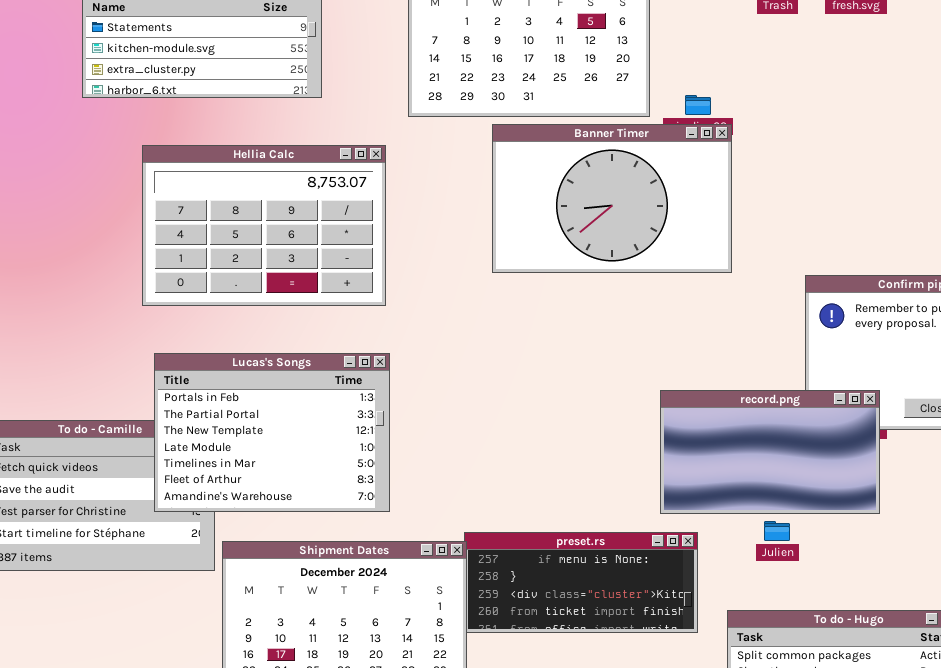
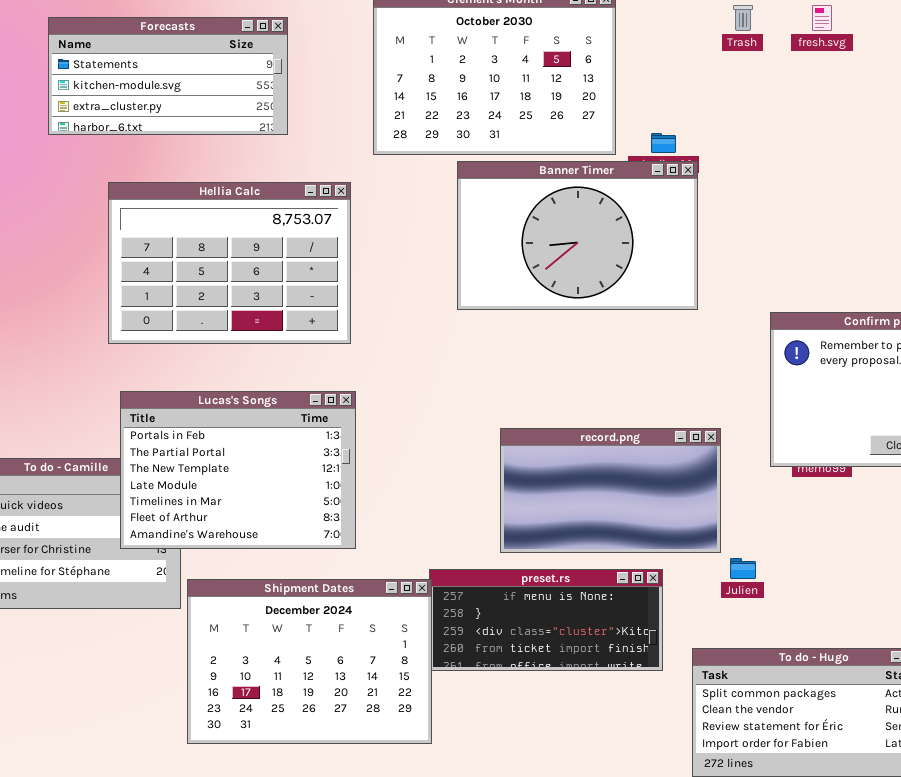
record.png: [660,390,880,514] -> [500,428,721,553], moved

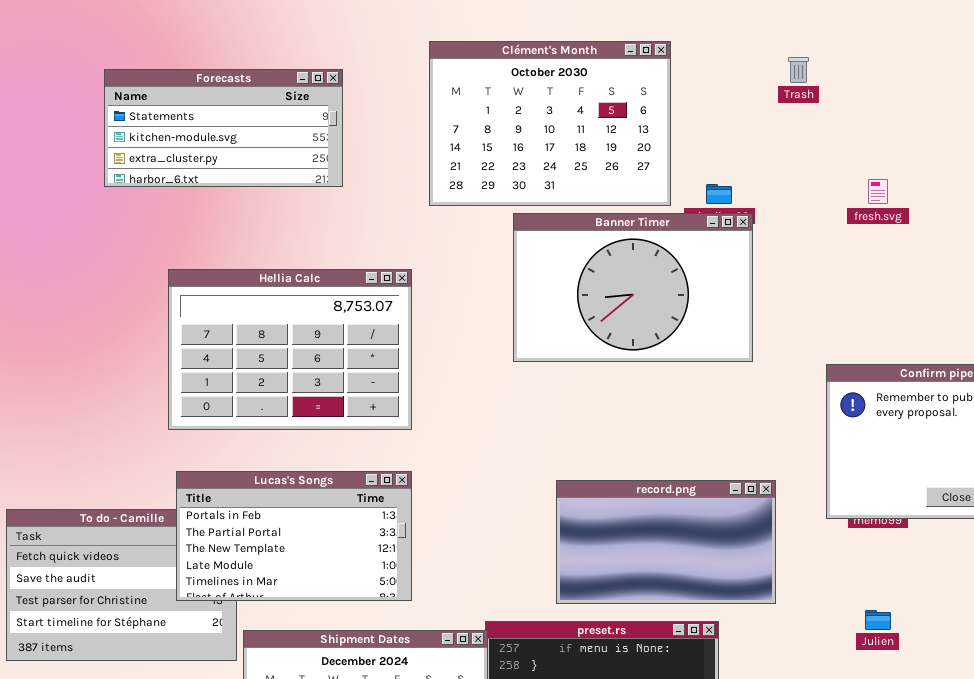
fresh.svg: [812,5,832,31] -> [868,179,888,204], moved
Hellia Calc: [108,182,351,344] -> [168,269,412,430], moved
Lucas's Songs: [120,391,356,549] -> [176,471,412,601], resized
Julien: [730,558,756,579] -> [865,610,891,630], moved

